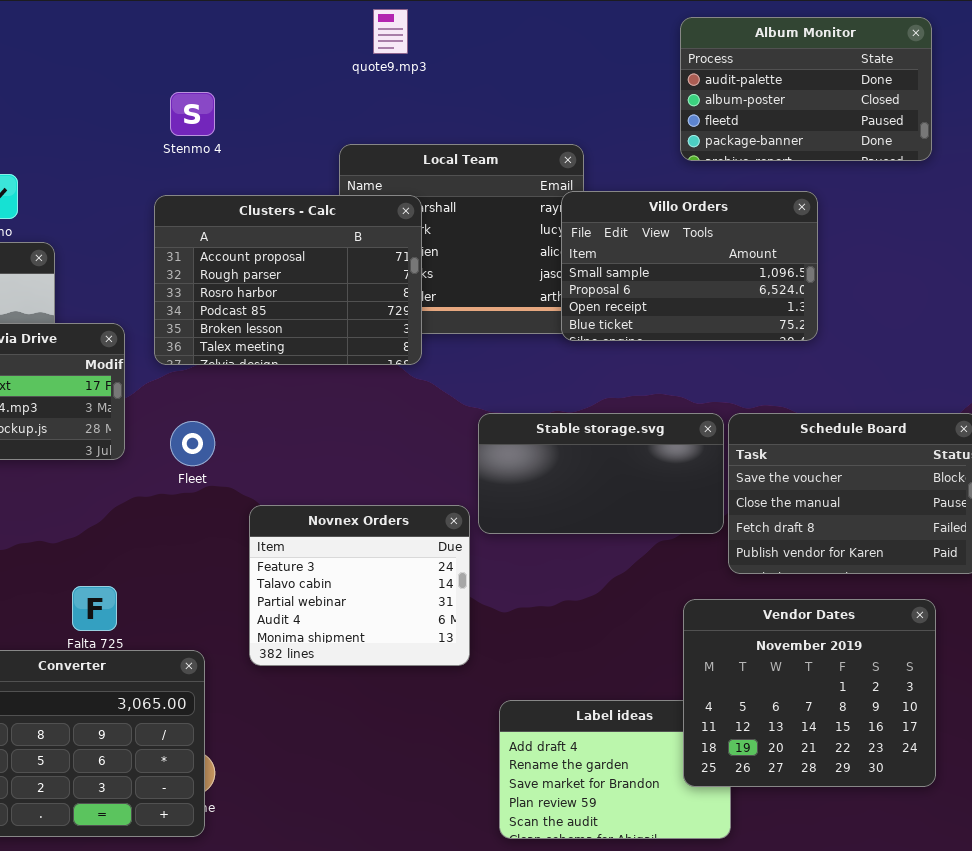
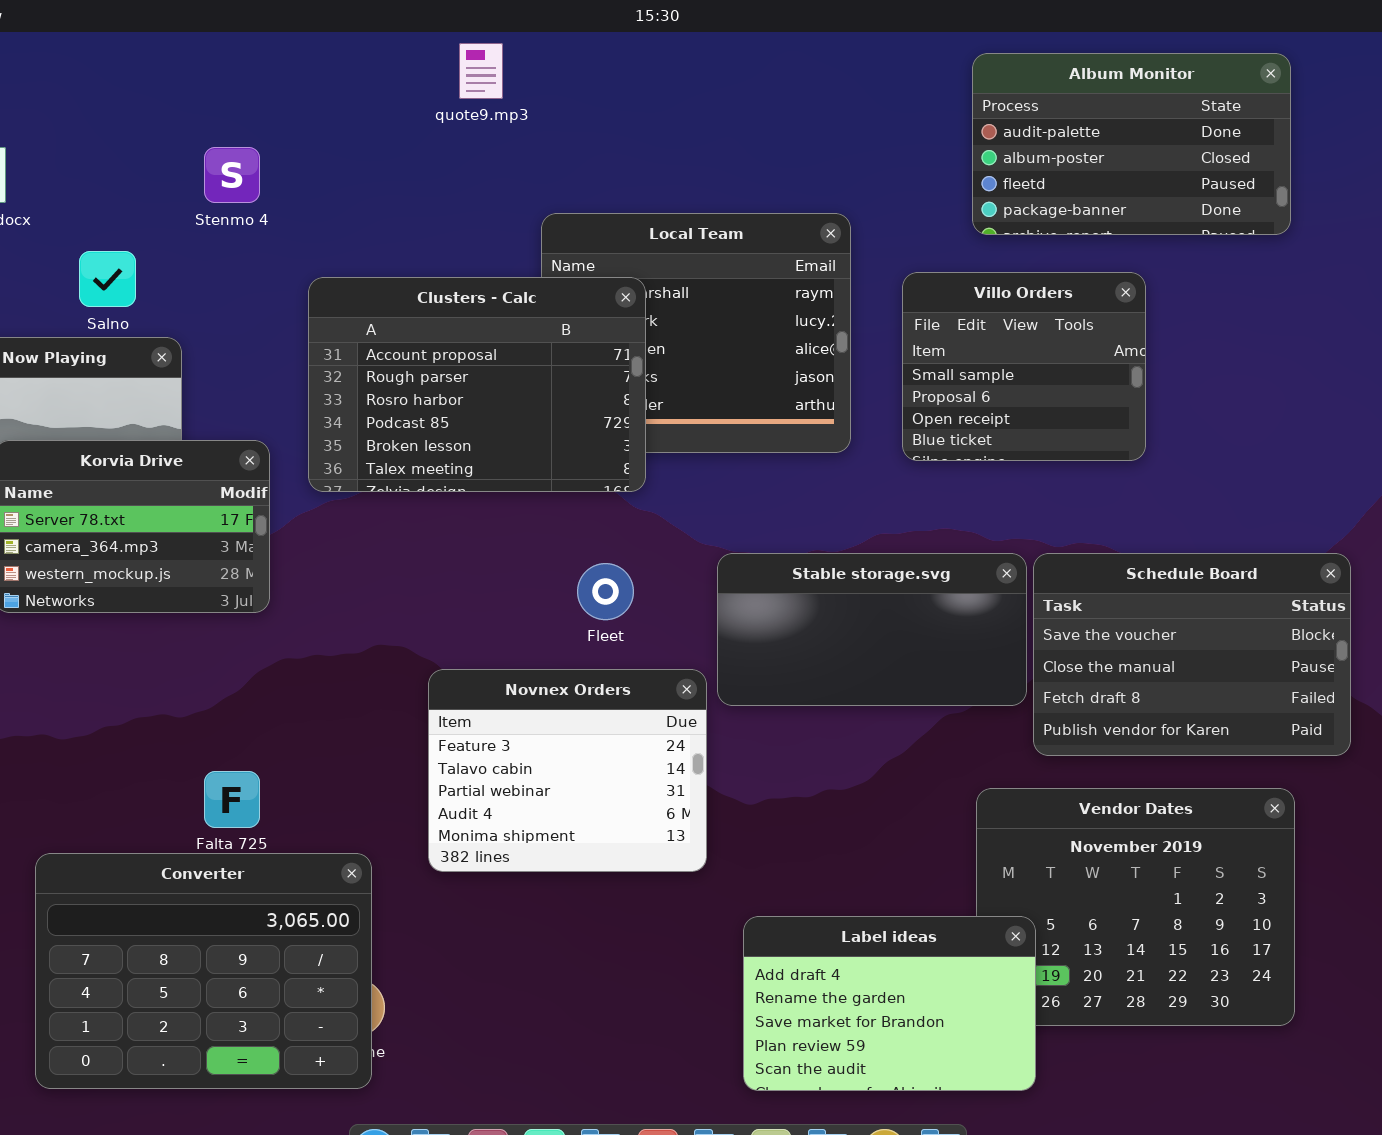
quote9.mp3: [373,9,408,54] -> [459,43,503,99], moved
Stenmo 4: [170,92,215,136] -> [204,147,260,203], moved
Villo Orders: [561,191,818,341] -> [902,272,1146,461], resized
Fleet: [170,421,215,466] -> [577,563,634,620], moved
Label ideas: [499,700,731,839] -> [743,916,1036,1091], raised

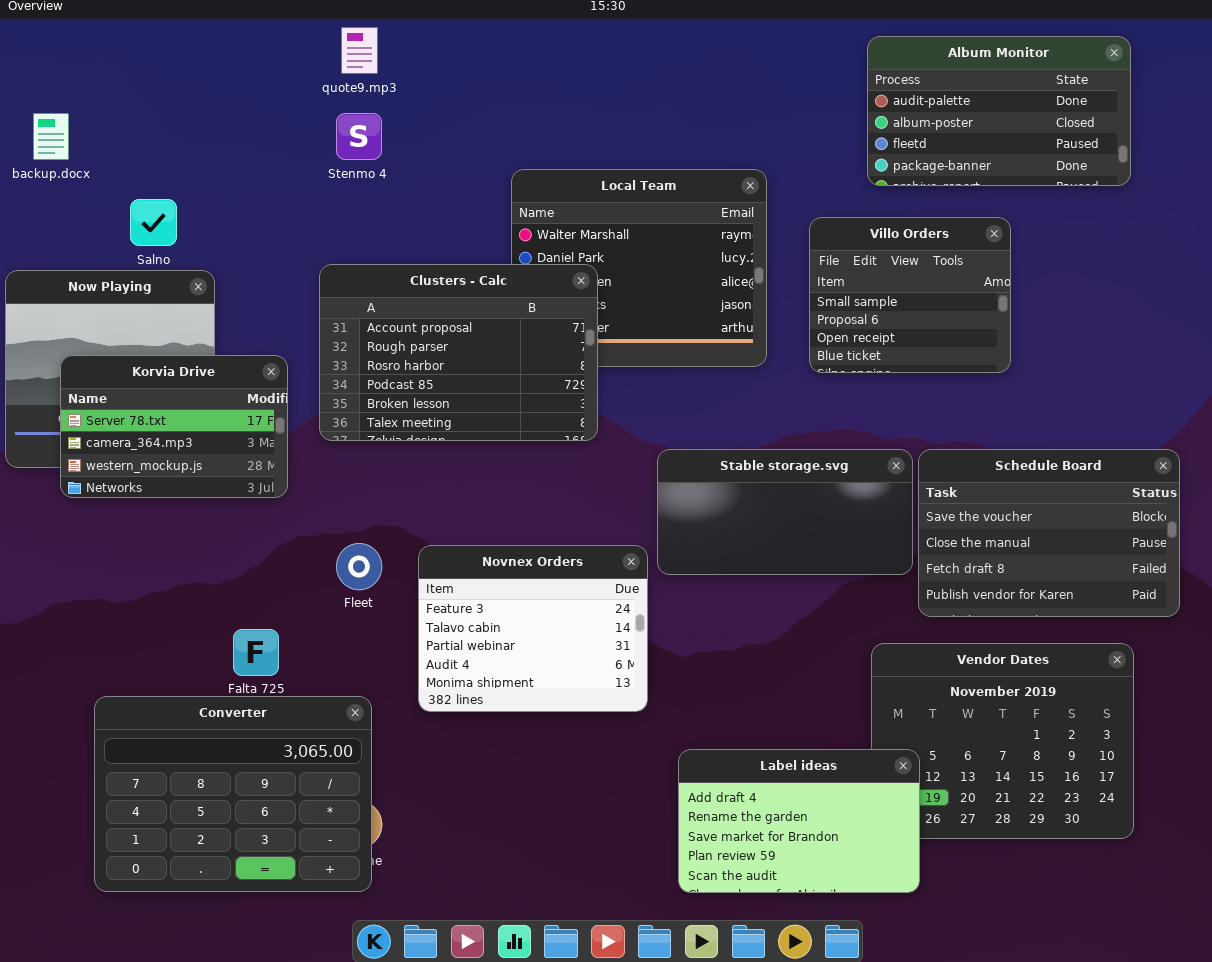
quote9.mp3: [459,43,503,99] -> [341,27,378,74], moved
Stenmo 4: [204,147,260,203] -> [336,113,382,160], moved
Clusters - Calc: [308,277,646,492] -> [319,264,598,441], moved
Fleet: [577,563,634,620] -> [336,543,382,590], moved

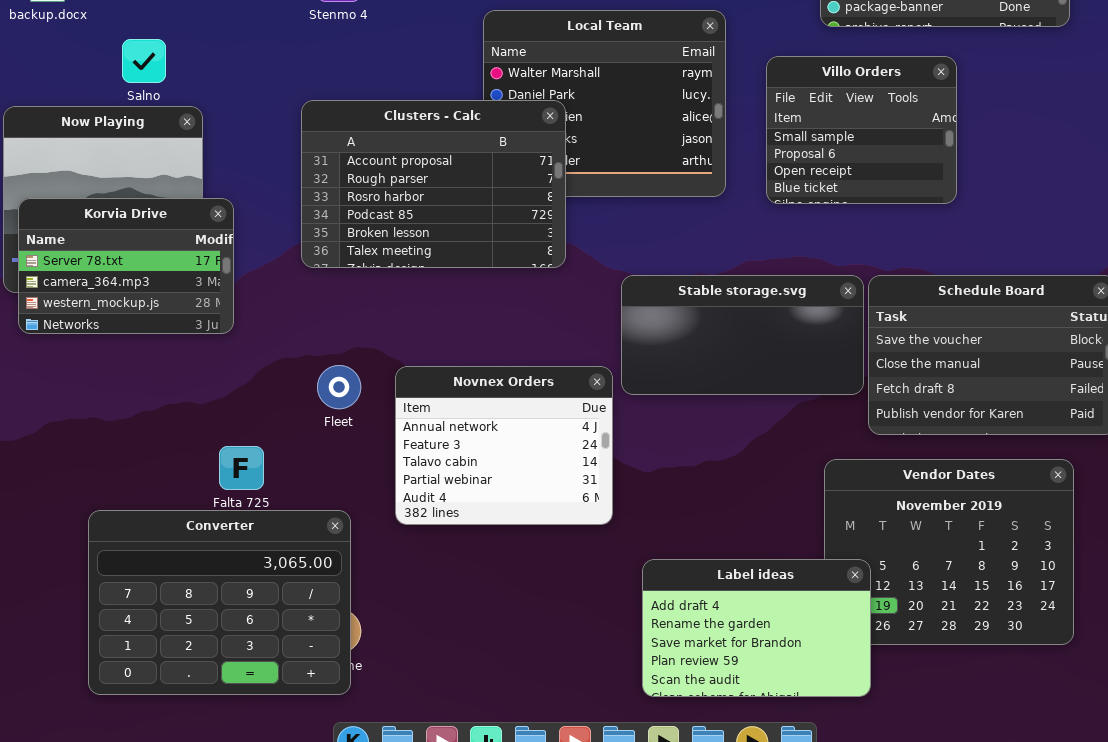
Korvia Drive: [60,355,288,498] -> [18,198,234,334], moved
Novnex Orders: [418,545,648,712] -> [395,366,613,525], scrolled up 1 row

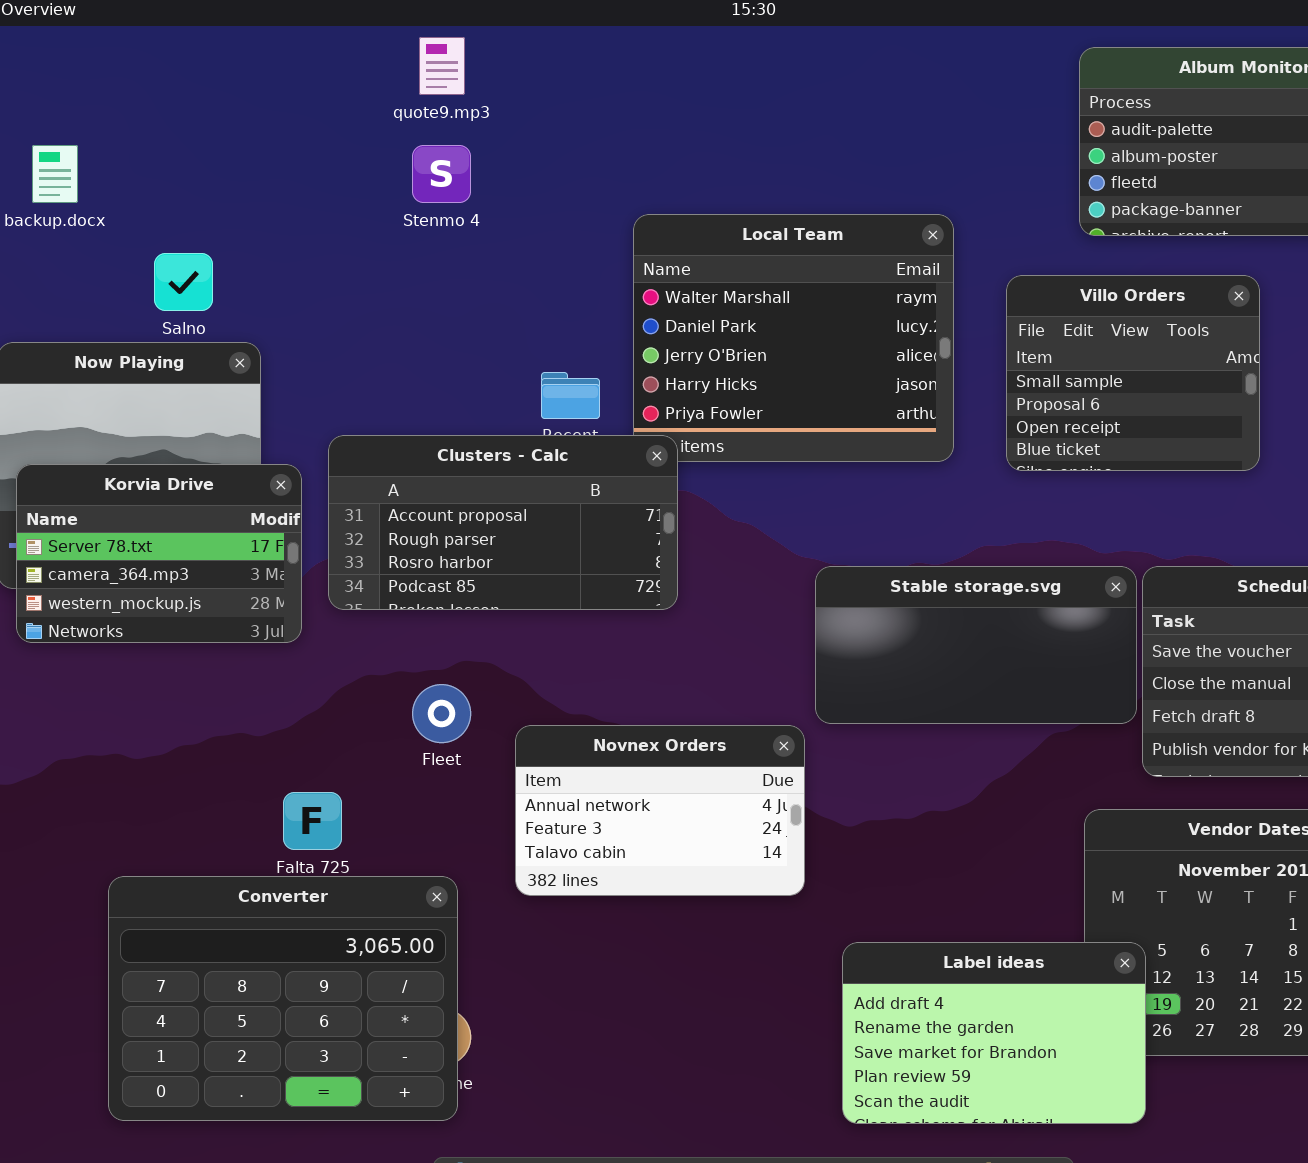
Clusters - Calc: [301,100,566,268] -> [328,435,678,610], moved, resized
Novnex Orders: [395,366,613,525] -> [515,725,805,896], resized

